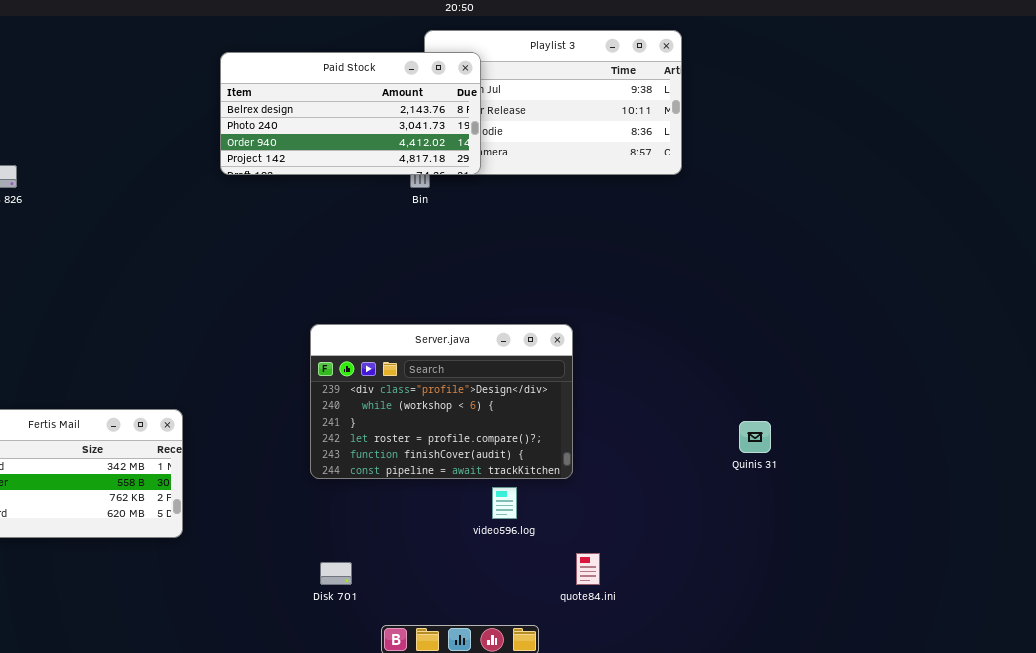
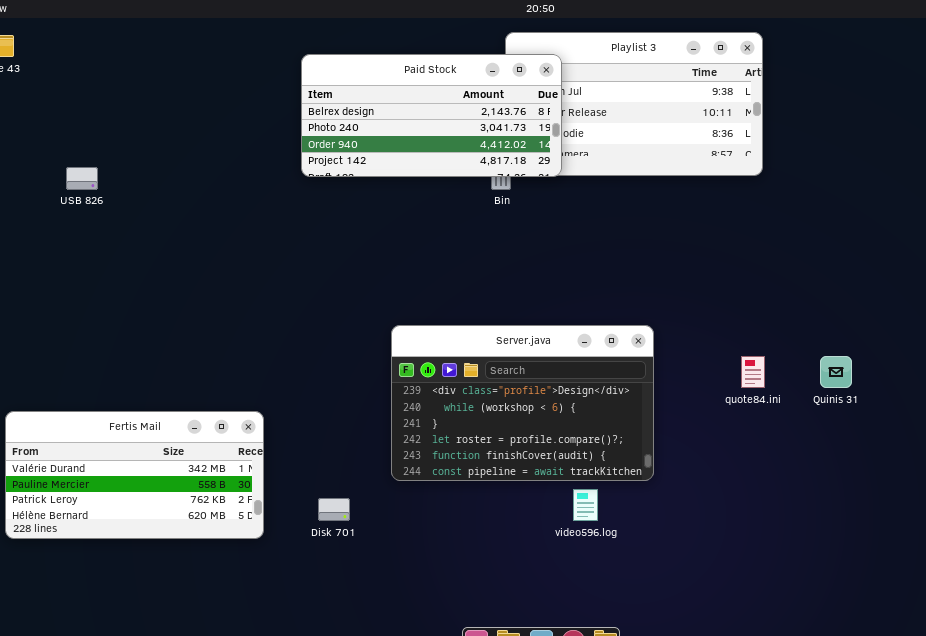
Quinis 31: [739,421,771,453] -> [820,356,852,388], moved
quote84.ini: [576,553,600,585] -> [741,356,765,388], moved
Disk 701: [320,562,352,585] -> [318,498,350,521], moved

